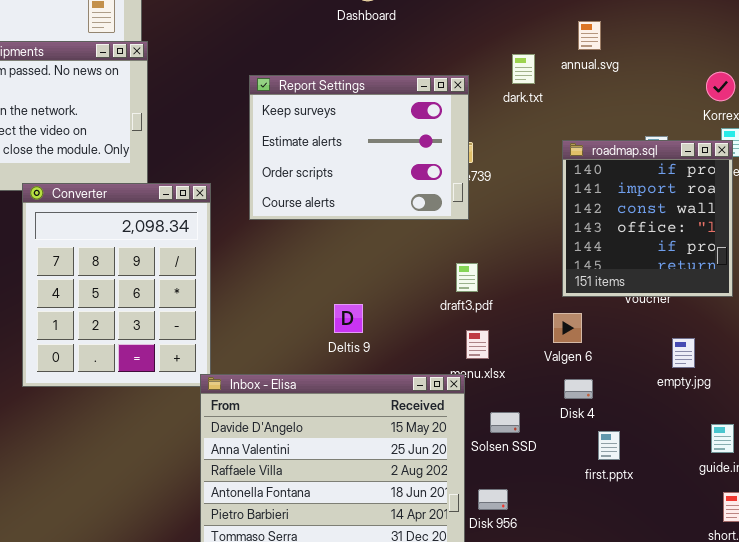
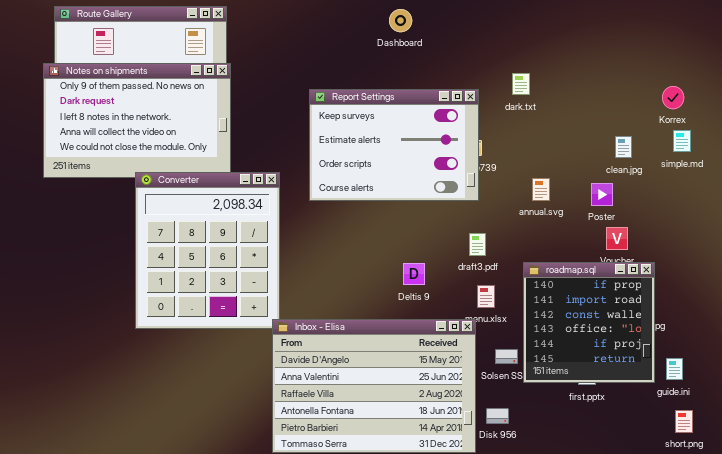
annual.svg: [578,21,601,50] -> [532,178,550,201], moved
roadmap.sql: [562,140,733,297] -> [523,262,655,383], moved
Deltis 9: [334,304,363,333] -> [403,263,425,285], moved

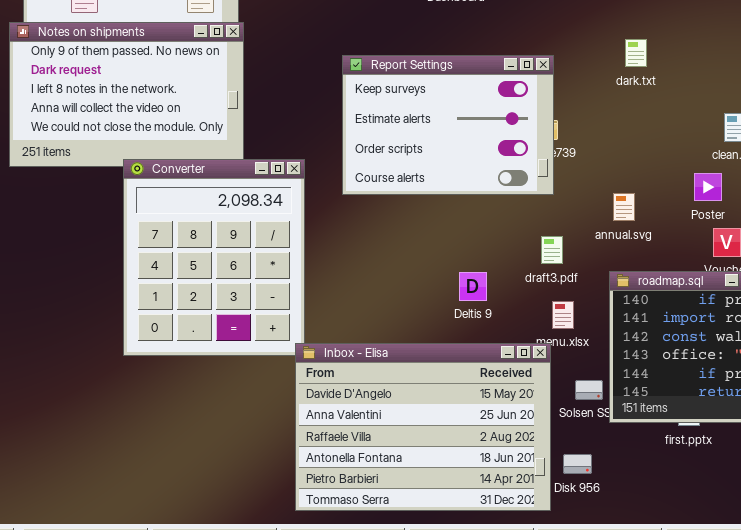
dark.txt: [512,73,530,95] -> [625,39,647,67], moved
annual.svg: [532,178,550,201] -> [613,193,635,221], moved

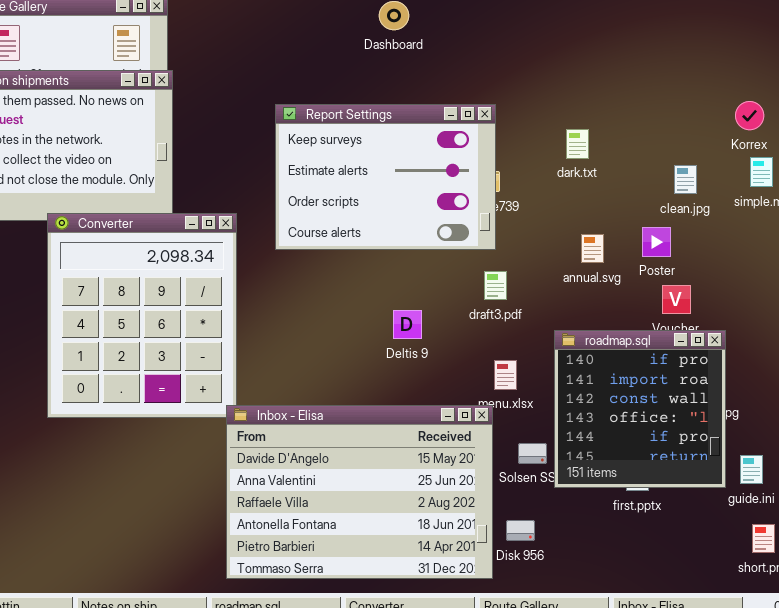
dark.txt: [625,39,647,67] -> [566,129,589,159], moved
annual.svg: [613,193,635,221] -> [581,234,604,263], moved
draft3.pdf: [541,236,563,264] -> [484,271,507,300], moved
Deltis 9: [459,272,487,301] -> [393,310,422,339], moved

